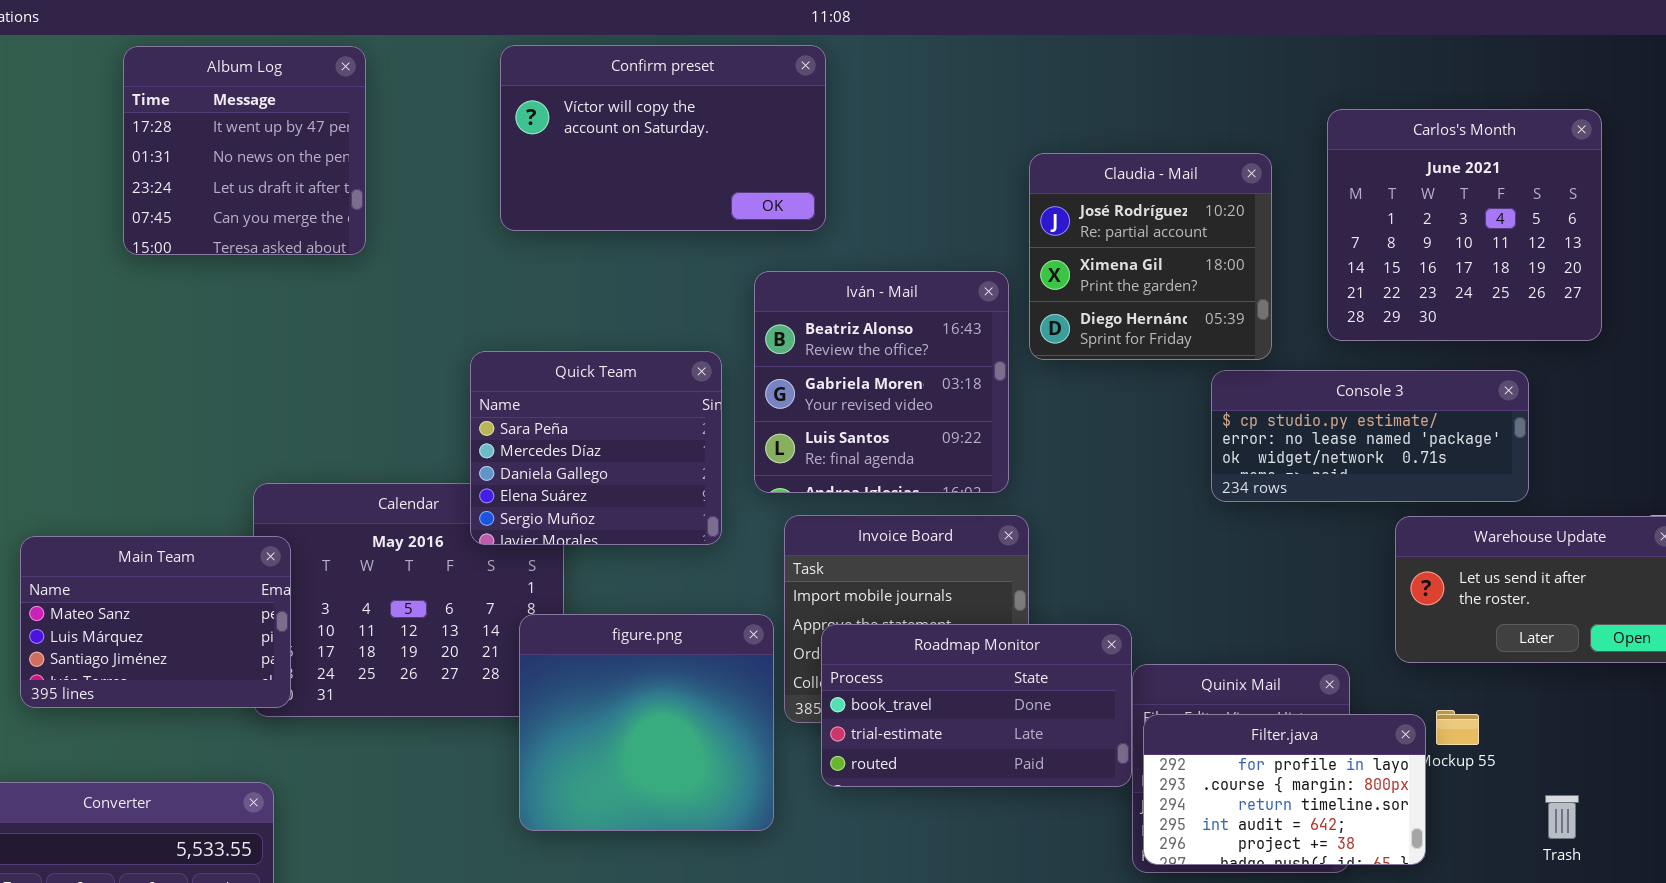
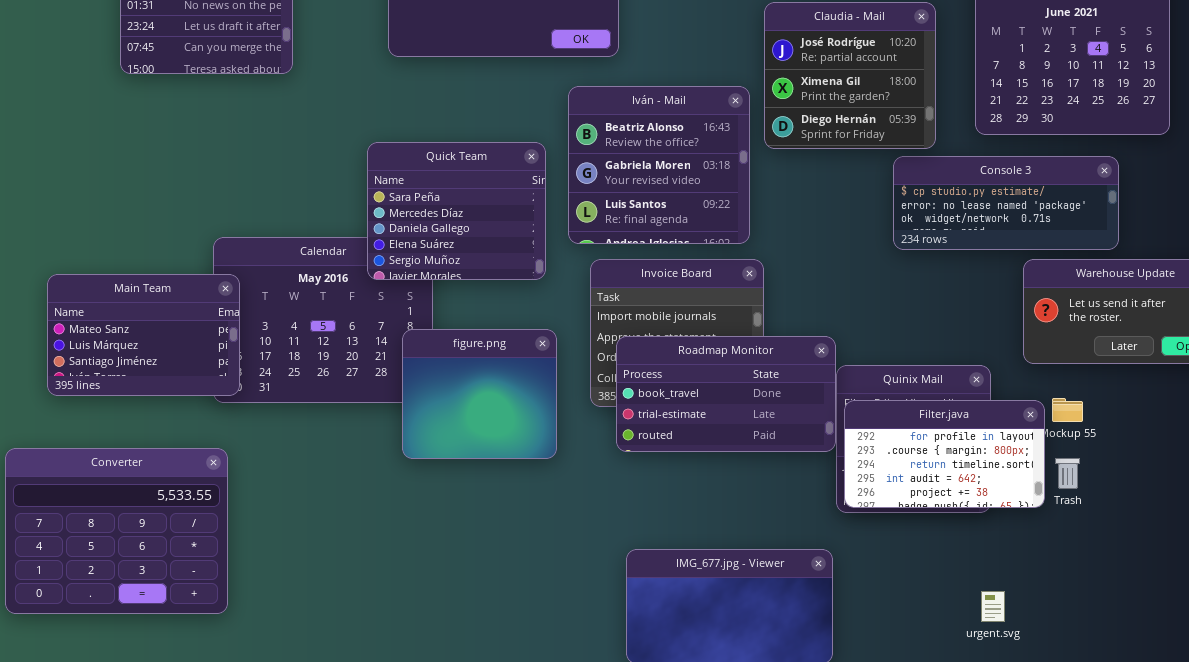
figure.png: [519,614,774,831] -> [402,329,557,459], resized
Trash: [1545,795,1579,839] -> [1055,458,1080,489], moved

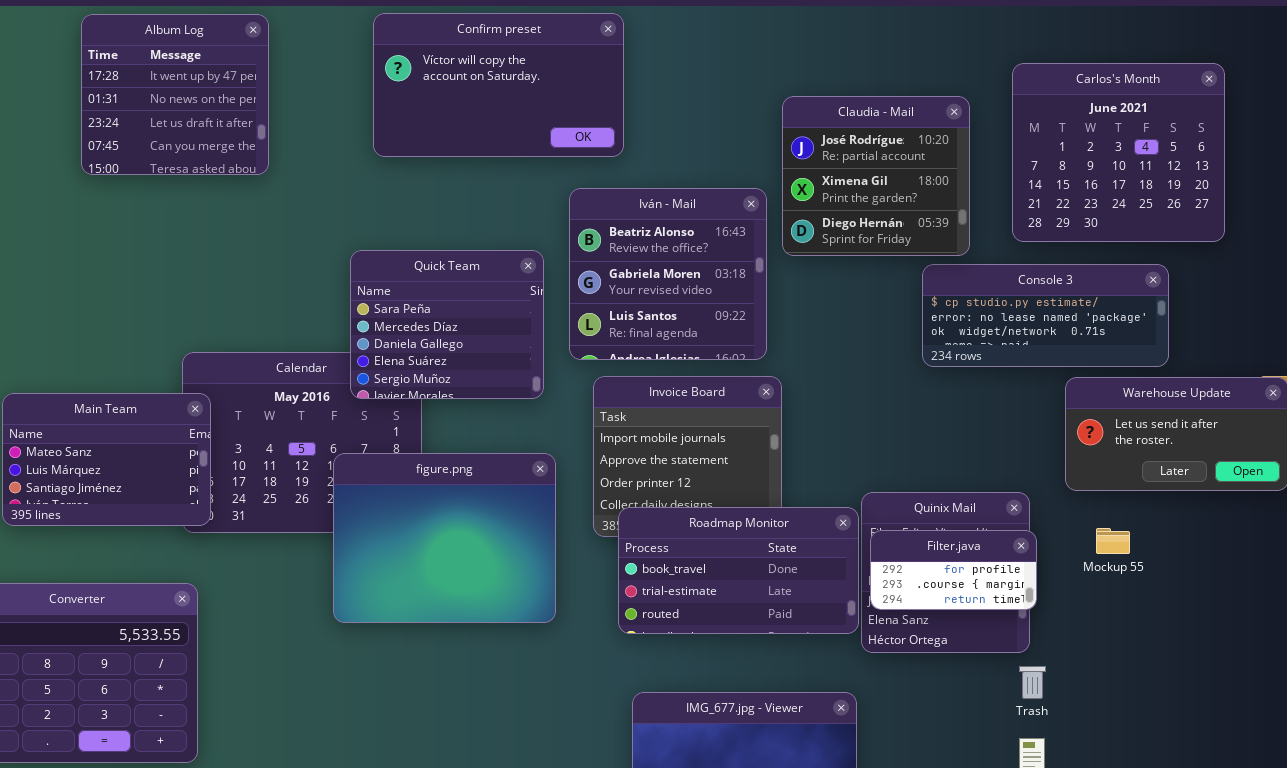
figure.png: [402,329,557,459] -> [333,453,556,623], resized
Roadmap Monitor: [616,336,836,452] -> [618,507,859,634], moved
Filter.java: [844,400,1045,508] -> [870,530,1037,610], resized
Trash: [1055,458,1080,489] -> [1019,666,1046,699], moved

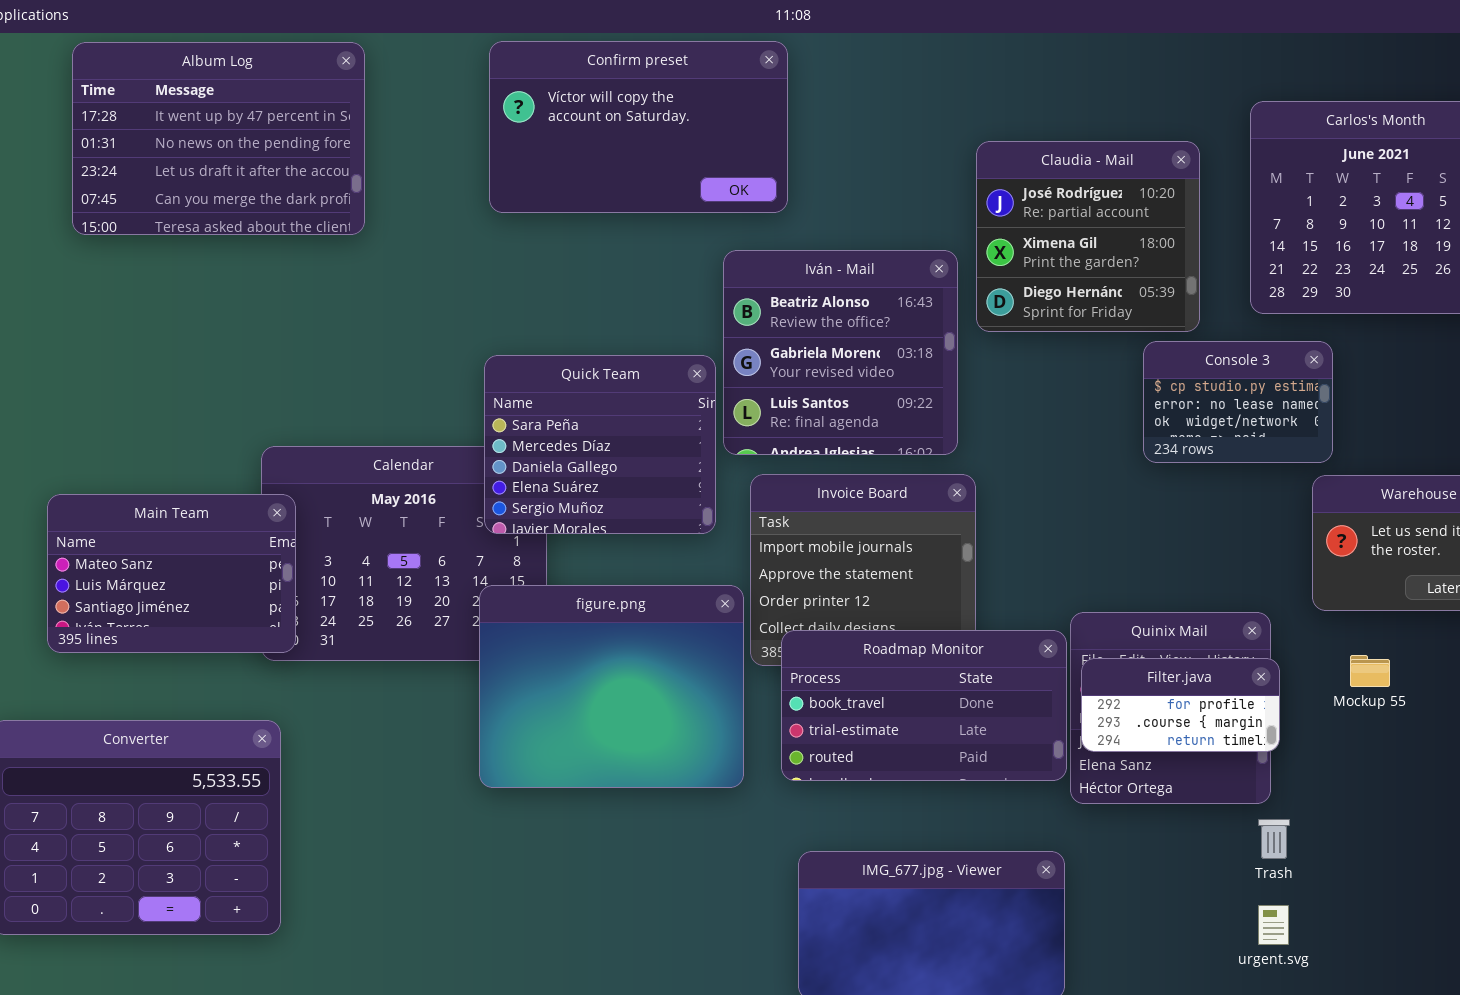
Album Log: [81,14,269,175] -> [72,42,365,235], resized
Quick Team: [350,250,544,399] -> [484,355,716,534], moved
Console 3: [922,264,1169,367] -> [1143,341,1333,463], resized
figure.png: [333,453,556,623] -> [479,585,744,788], moved

